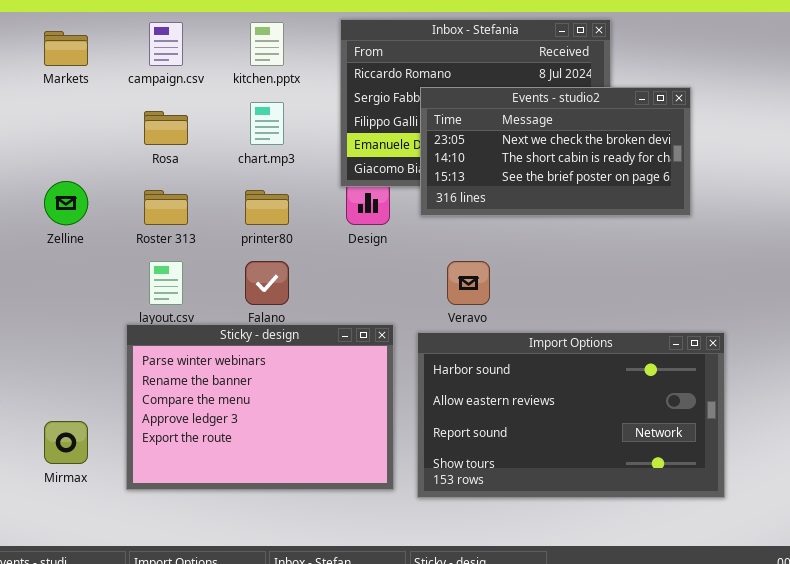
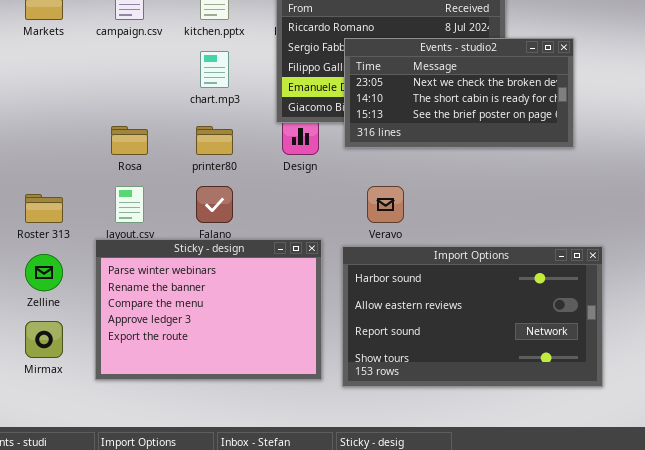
Rosa: [144,111,188,145] -> [111,126,148,155], moved
Zelline: [44,181,88,225] -> [25,254,63,291], moved
Roster 313: [144,190,188,225] -> [25,194,63,223], moved

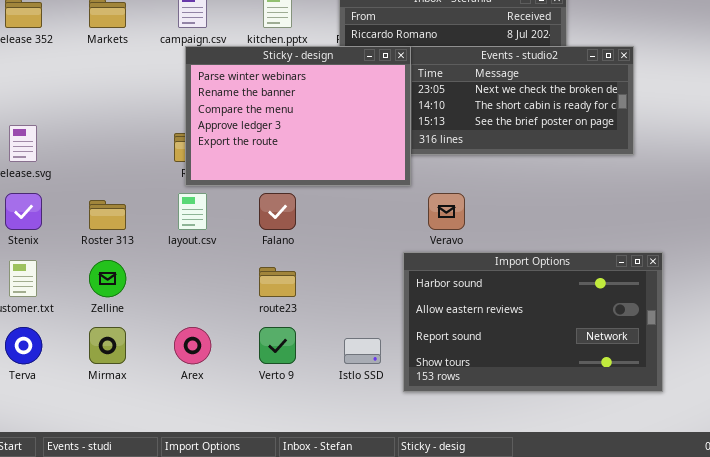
Sticky - design: [95,239,322,380] -> [185,46,411,186], moved

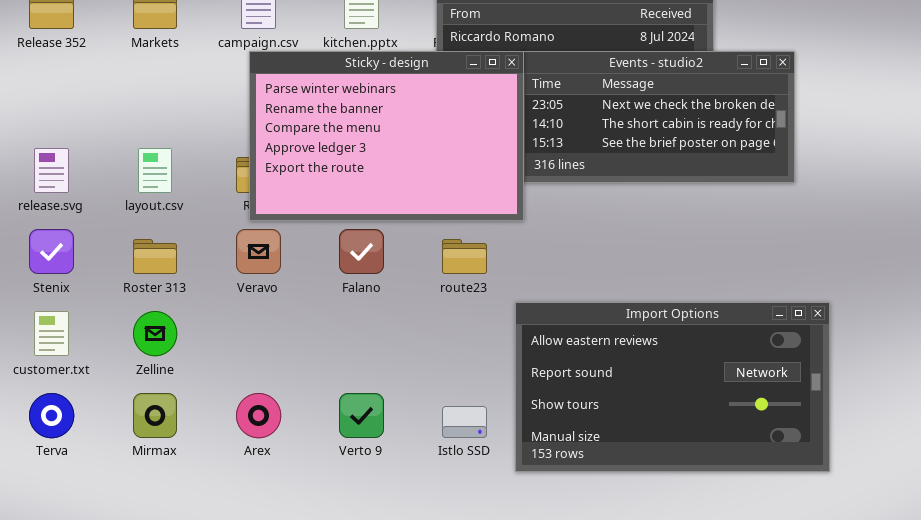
layout.csv: [178,193,207,230] -> [138,148,172,193], moved
Veravo: [428,193,465,230] -> [236,229,281,274], moved
Import Options: [403,252,663,392] -> [515,302,830,472], scrolled down 1 row
route23: [259,267,296,297] -> [442,239,487,274], moved

